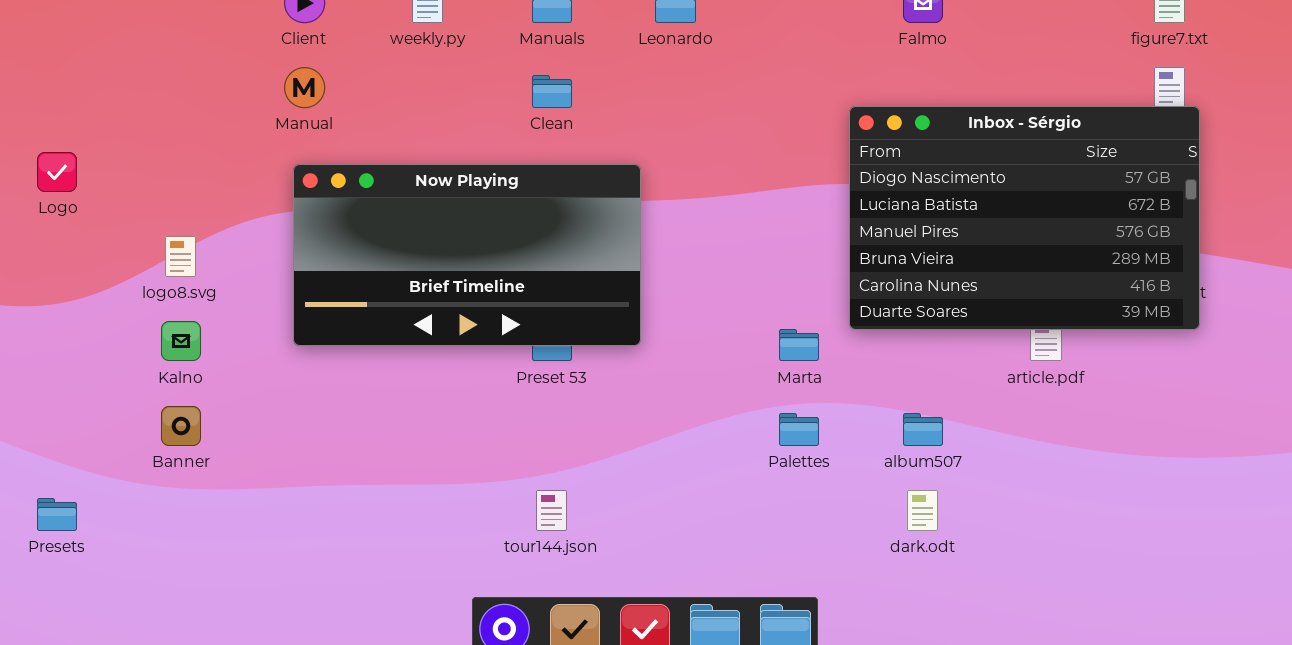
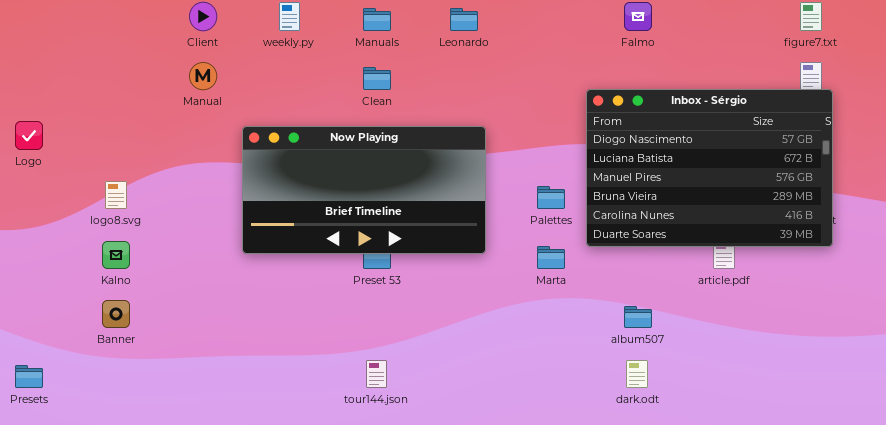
Now Playing: [293,164,641,346] -> [242,126,486,254], moved
Palettes: [779,413,819,446] -> [537,186,565,209], moved

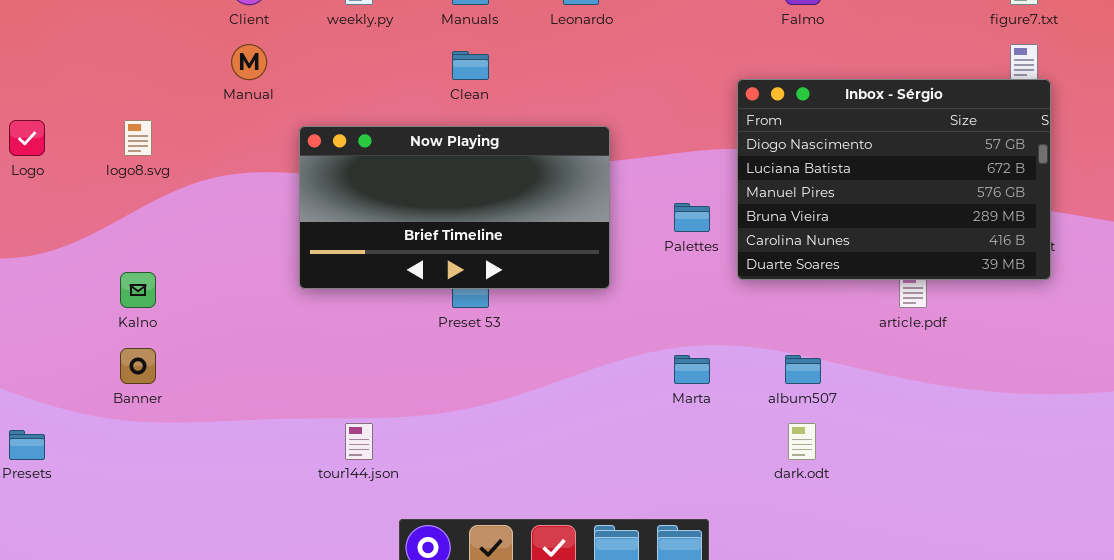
logo8.svg: [105,181,127,209] -> [124,120,152,156], moved
Marta: [537,246,565,269] -> [674,355,710,384], moved
tour144.json: [366,360,387,388] -> [345,423,373,460], moved

